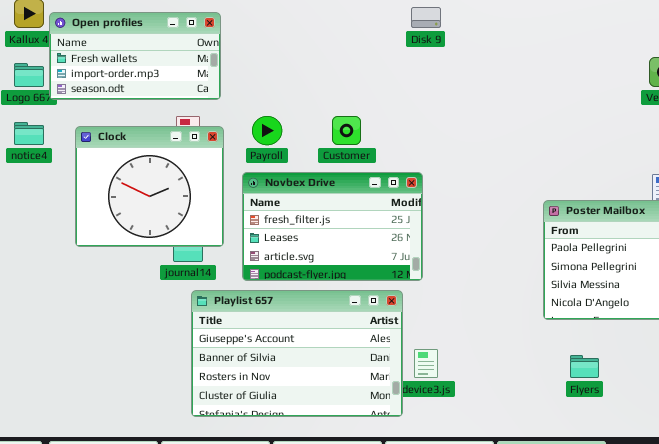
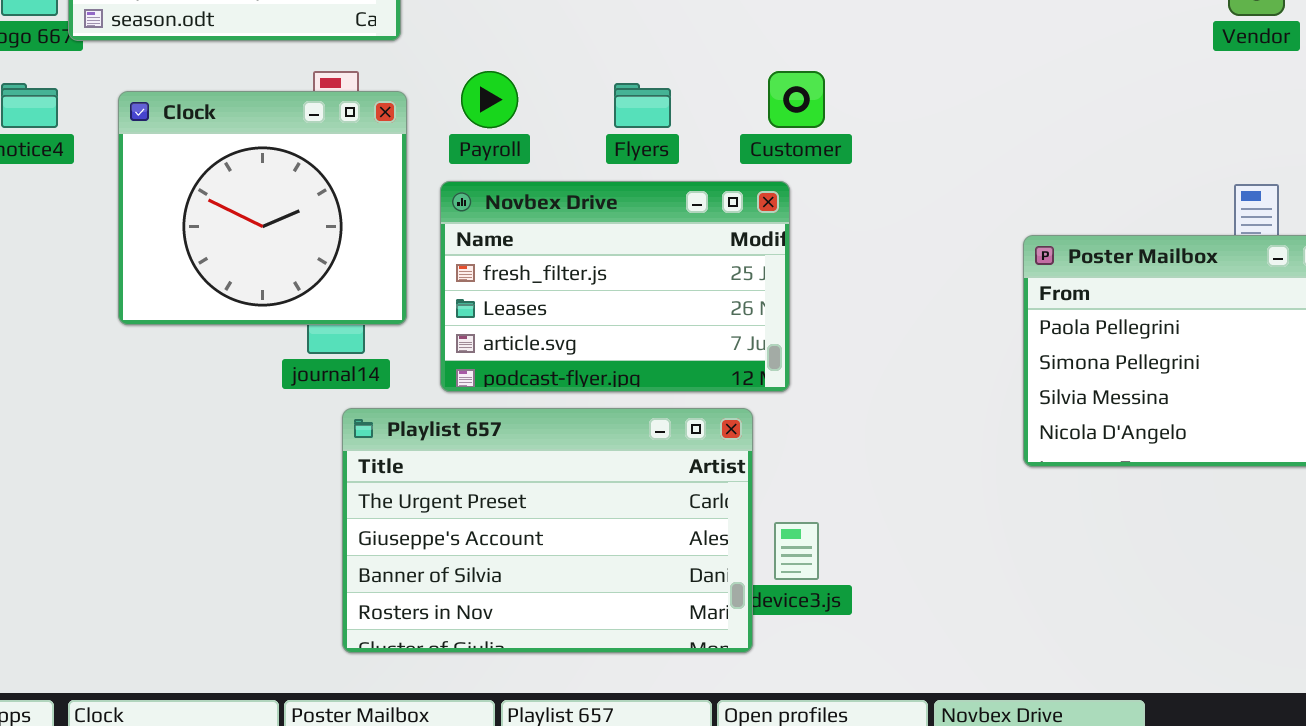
Customer: [332,116,361,145] -> [768,71,825,128], moved
Playlist 657: [191,290,403,417] -> [342,408,753,653], scrolled up 1 row
Flyers: [570,355,599,378] -> [614,83,671,128], moved

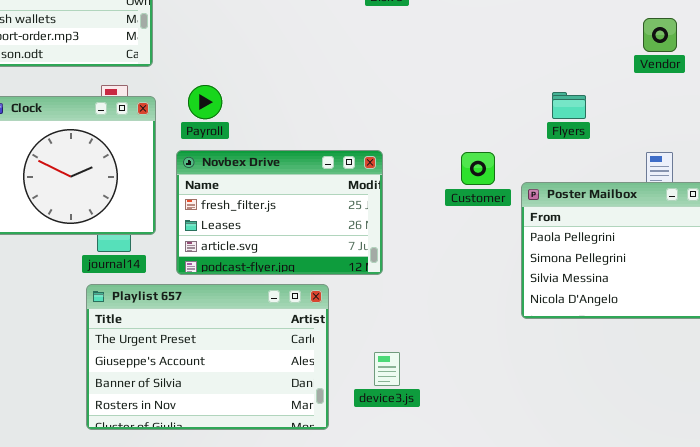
Customer: [768,71,825,128] -> [461,152,495,185], moved
Flyers: [614,83,671,128] -> [552,92,586,119], moved
Playlist 657: [342,408,753,653] -> [86,284,329,430], moved

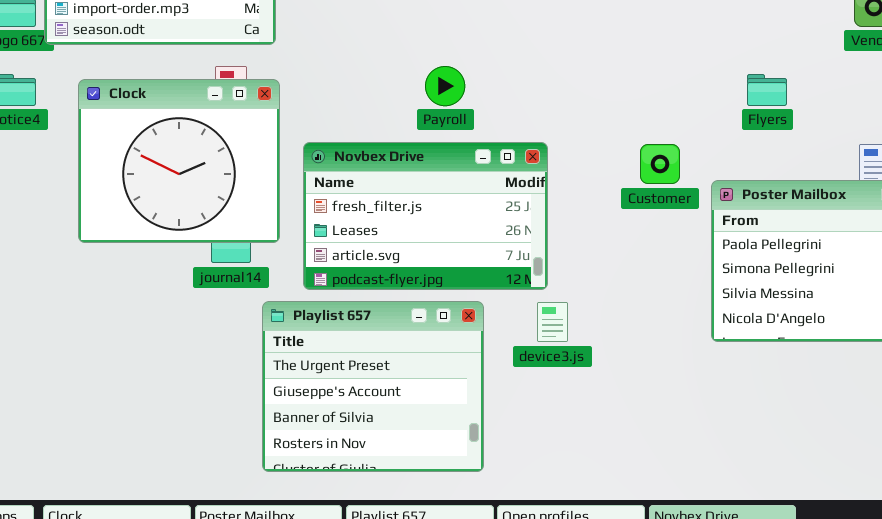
Payroll: [188,85,222,119] -> [425,66,465,106], moved
Playlist 657: [86,284,329,430] -> [262,301,484,472], resized
device3.js: [374,352,400,386] -> [537,302,568,342], moved

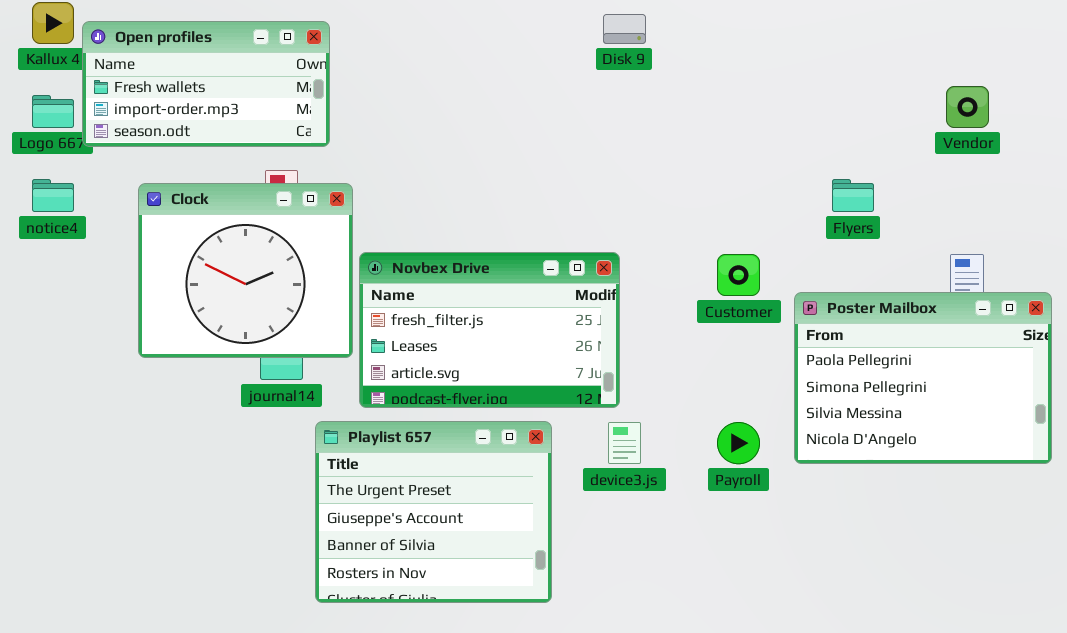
Payroll: [425,66,465,106] -> [717,422,760,464], moved
Clock: [78,79,280,243] -> [138,183,353,358], moved

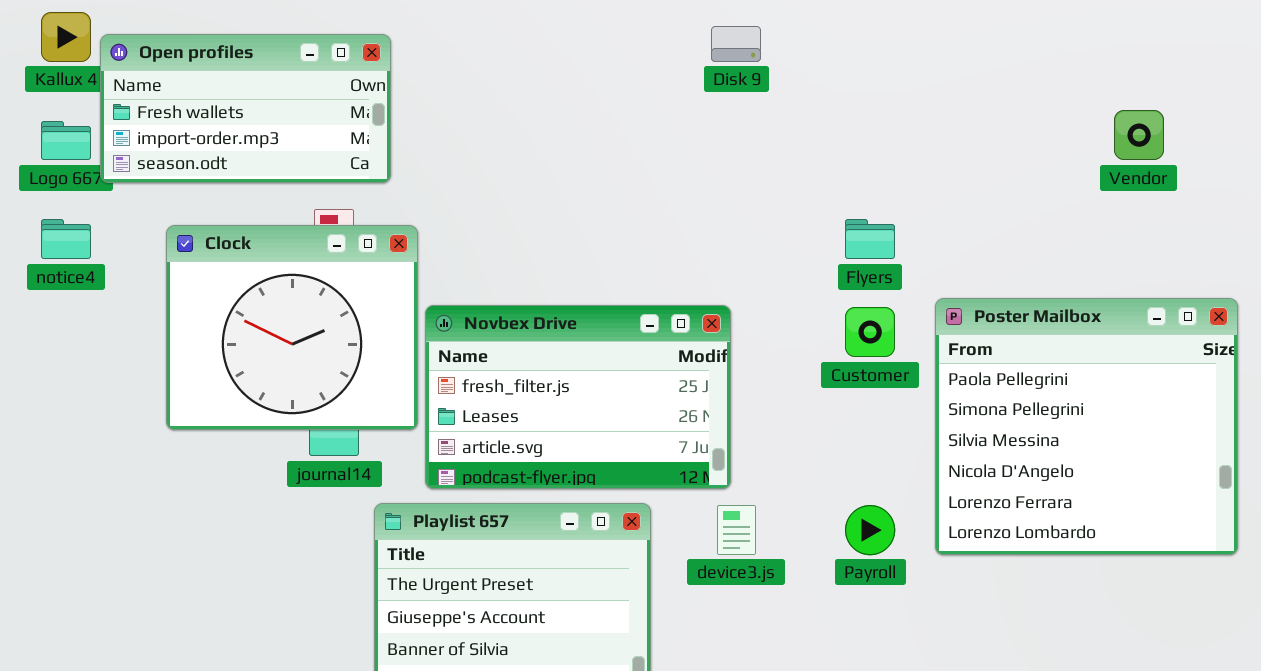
Flyers: [832,179,874,212] -> [845,219,895,259], moved
Poster Mailbox: [794,292,1052,464] -> [935,298,1238,555], resized

